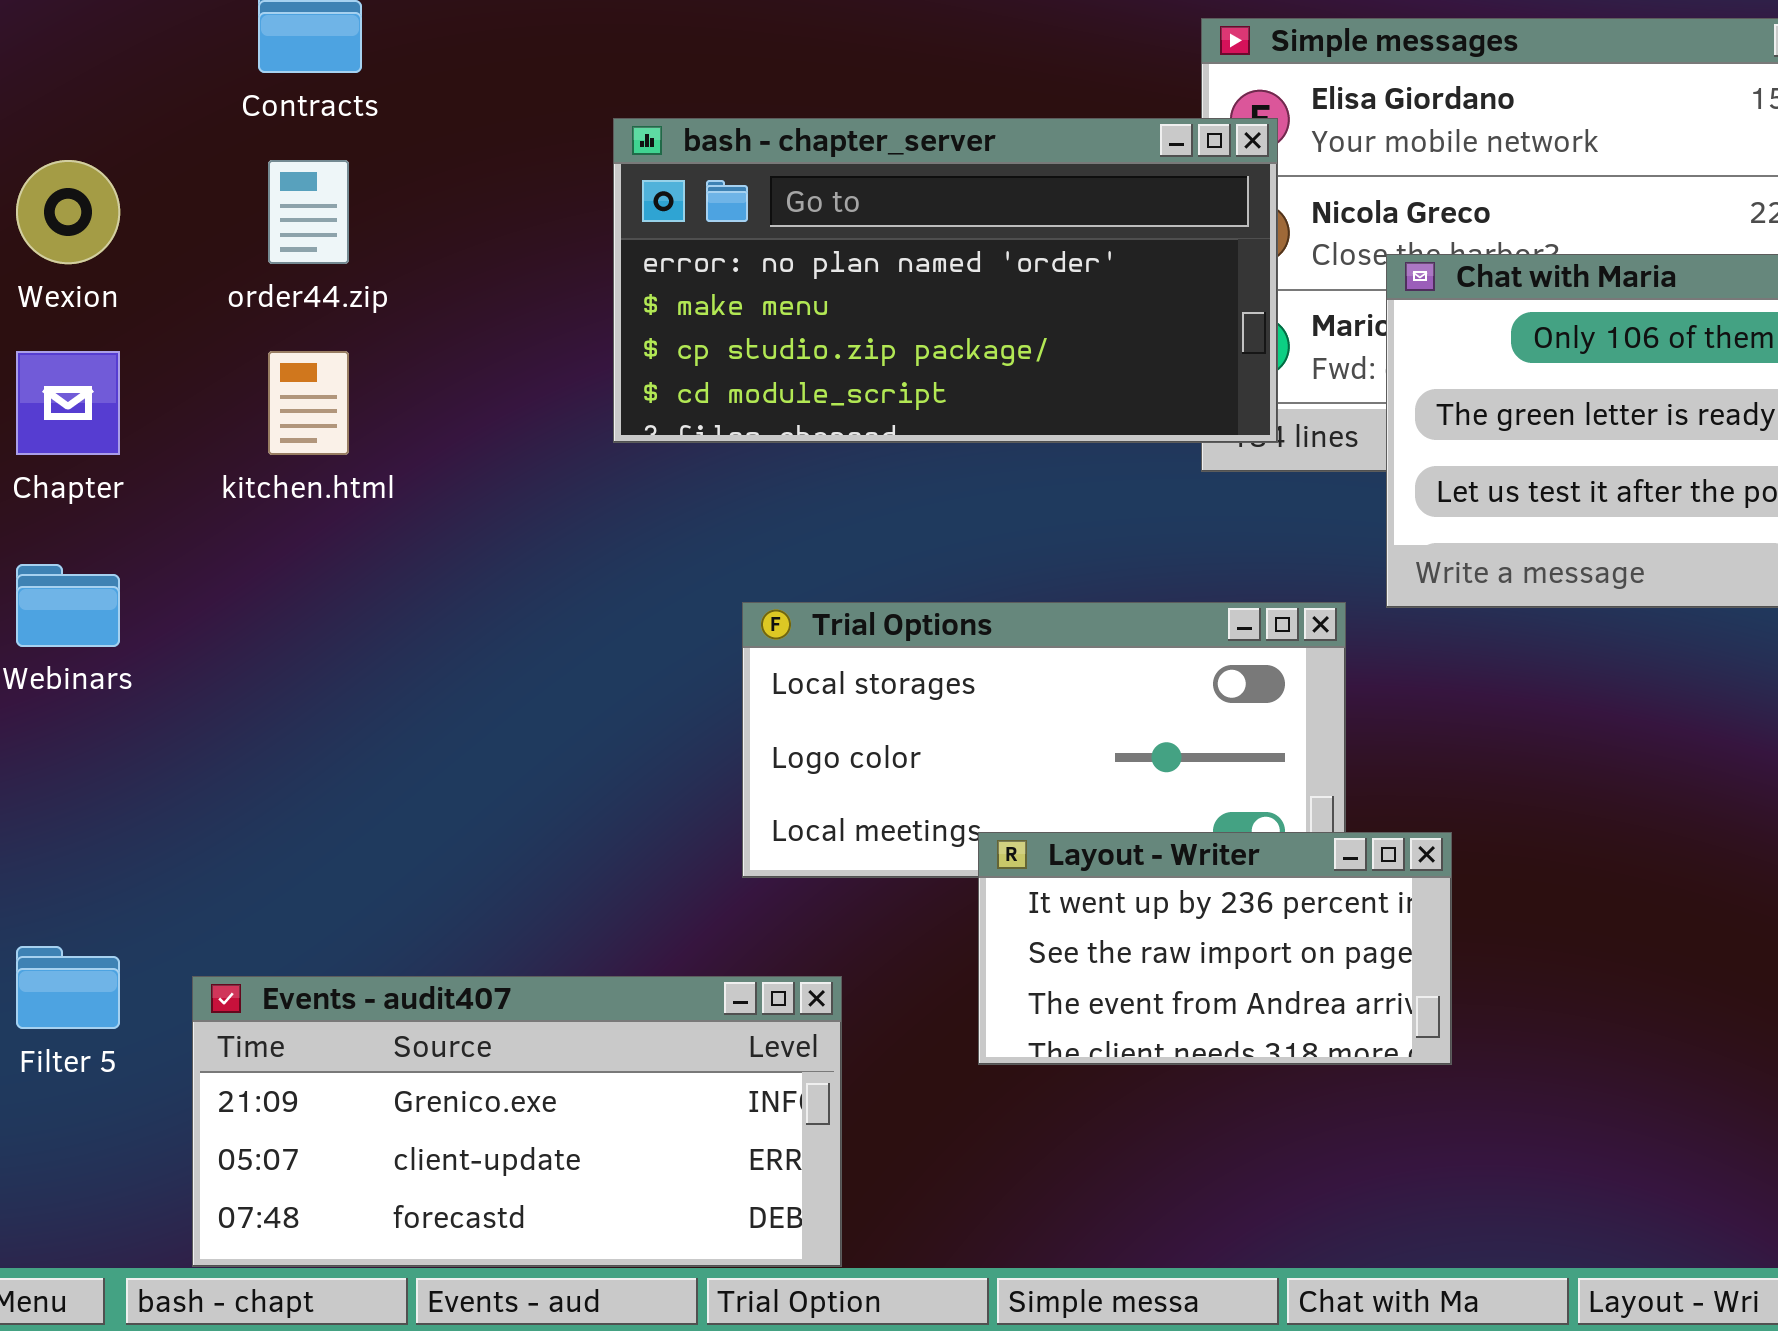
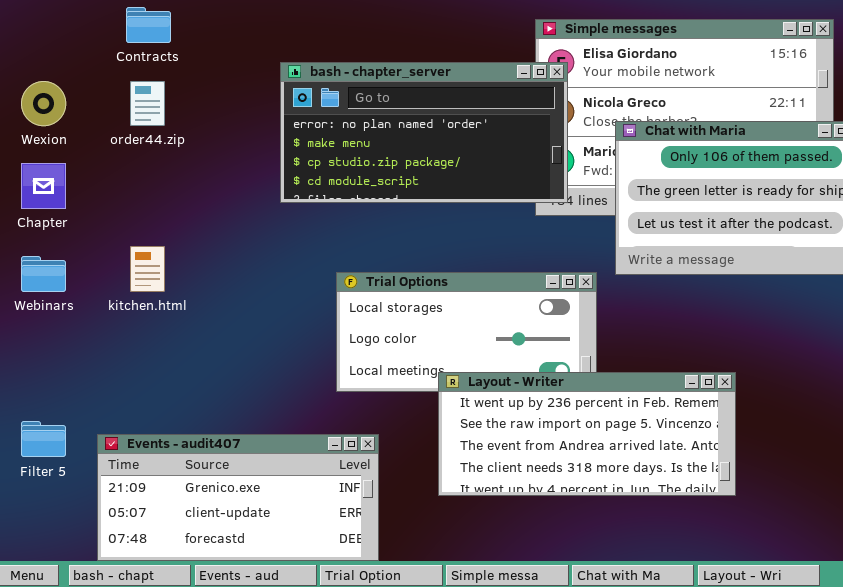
kitchen.html: [268,351,349,455] -> [130,246,165,292], moved
Layout - Writer: [978,832,1452,1065] -> [438,372,736,496], resized

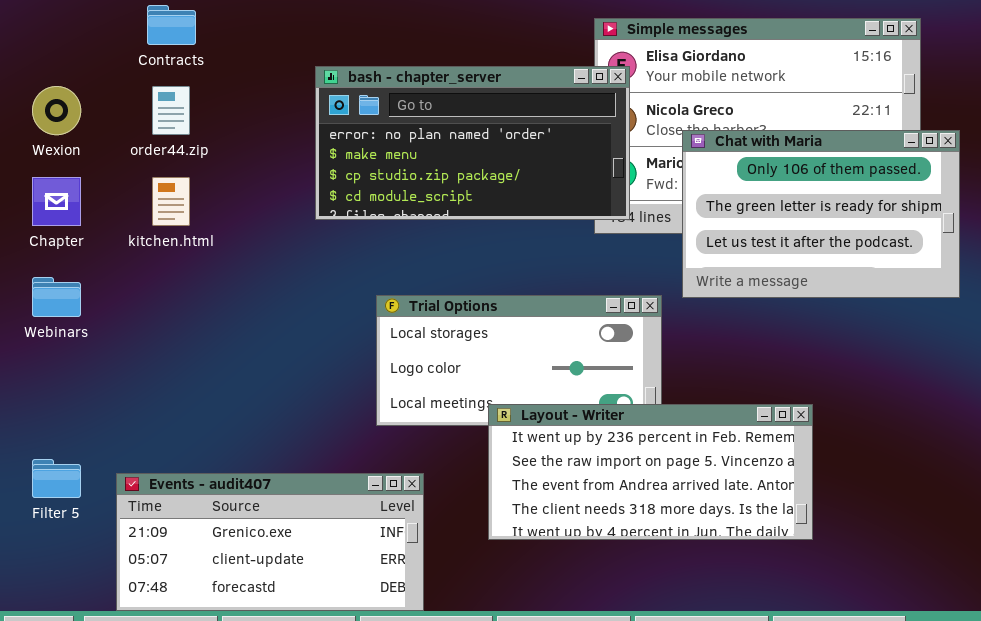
kitchen.html: [130,246,165,292] -> [152,177,190,226], moved

